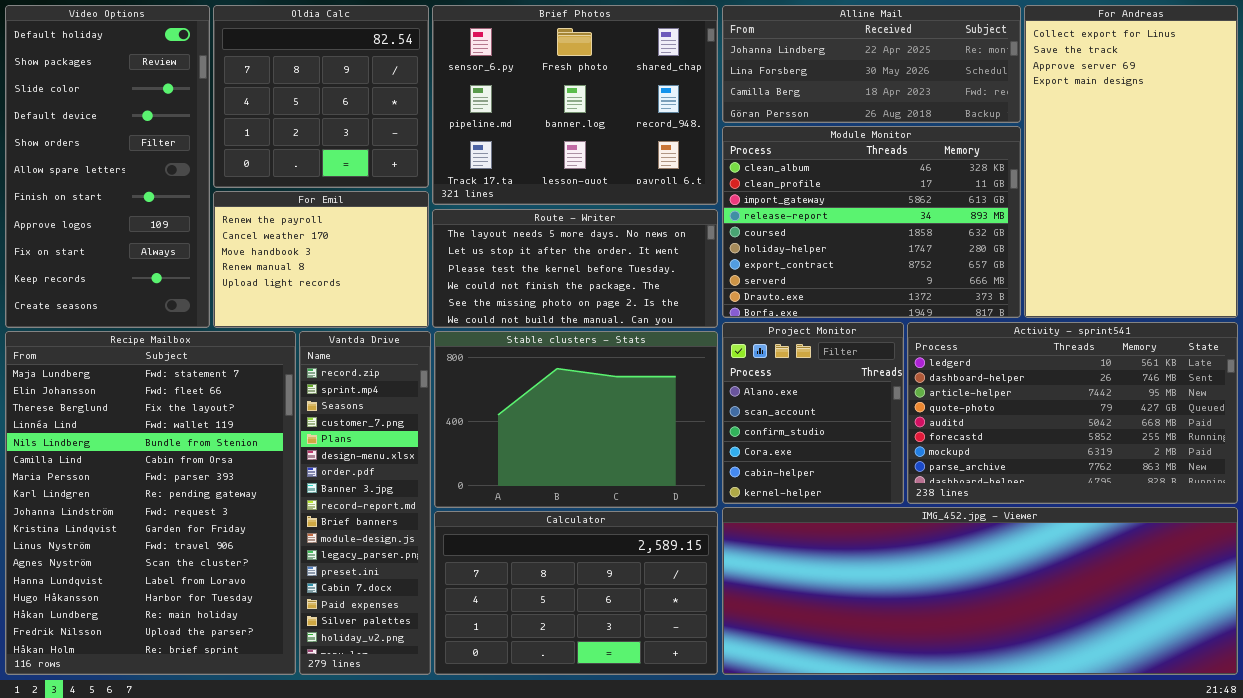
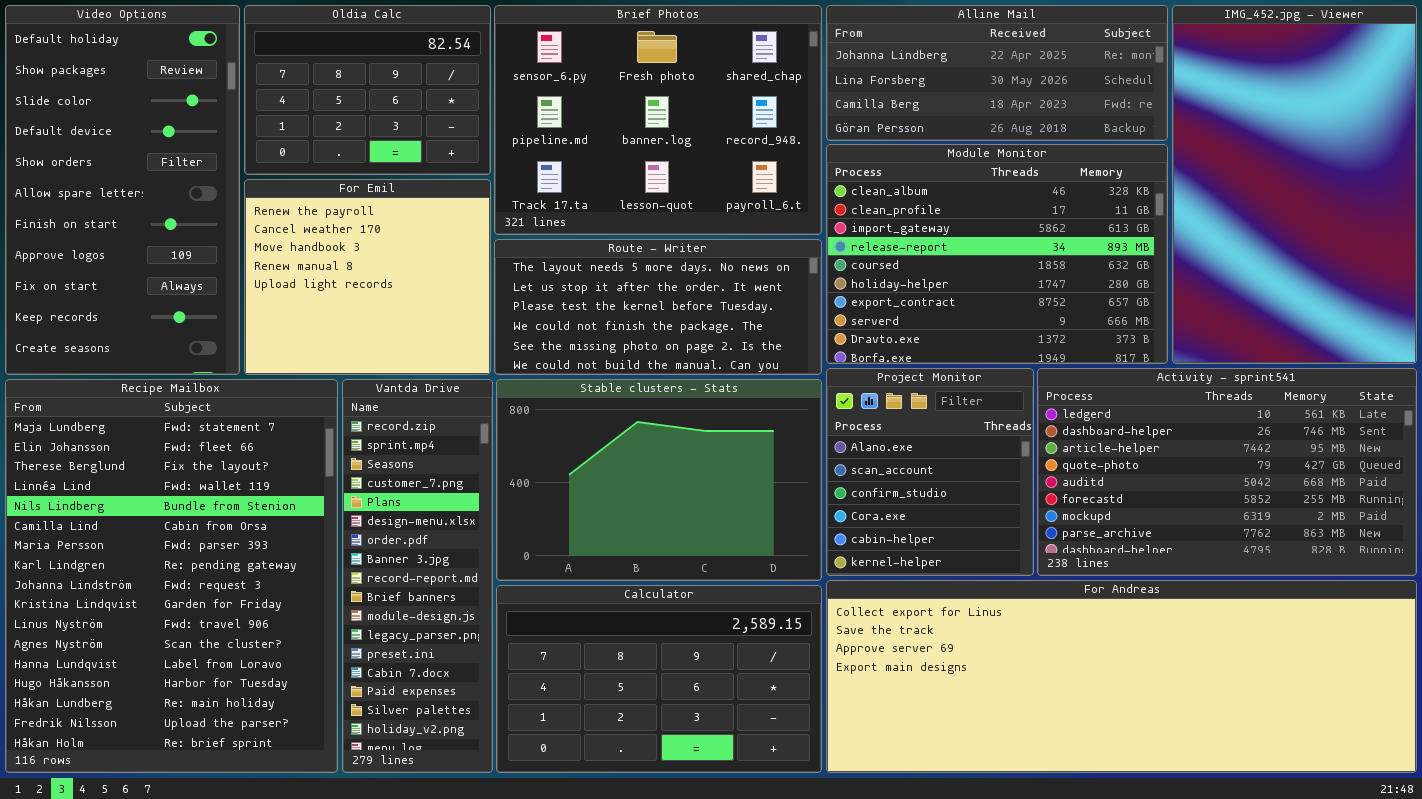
Oldia Calc: [213,5,429,188] -> [244,5,491,175], resized
For Andreas: [1024,5,1238,318] -> [826,580,1417,773], moved, resized
For Emil: [213,191,429,328] -> [244,179,491,375], resized
IMG_452.jpg - Viewer: [722,507,1238,675] -> [1172,5,1417,364], moved, resized

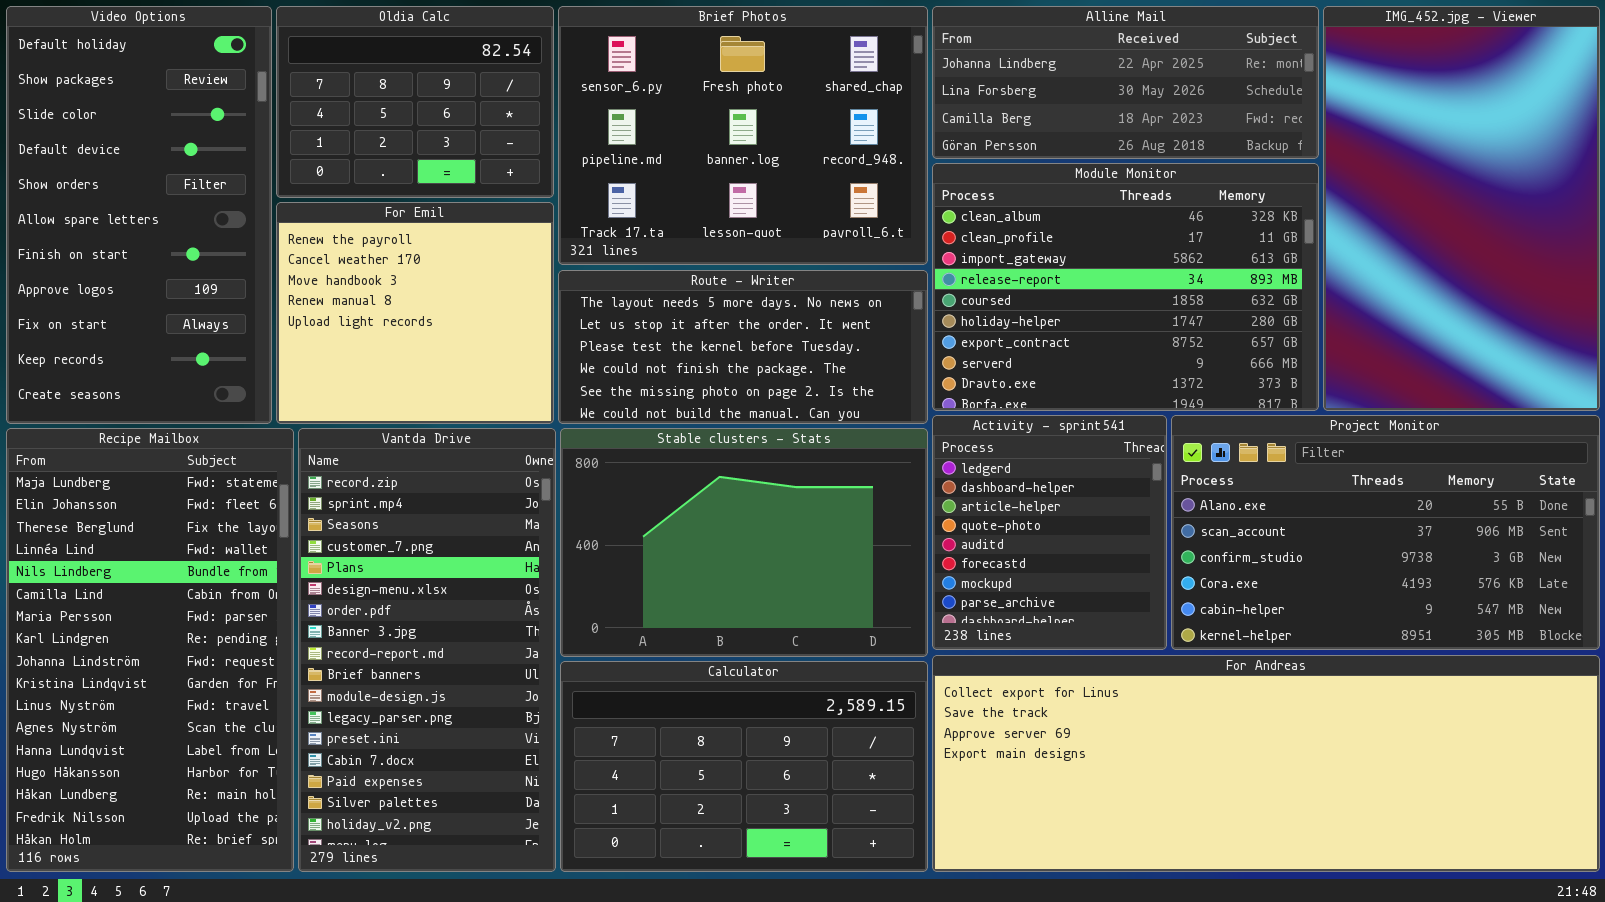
Project Monitor: [826,368,1034,576] -> [1171,415,1600,650], moved, resized
Activity - sprint541: [1037,368,1417,576] -> [932,415,1167,650], moved, resized
Recipe Mailbox: [5,379,338,773] -> [6,428,294,872], resized
Vantda Drive: [342,379,493,773] -> [298,428,556,872], resized

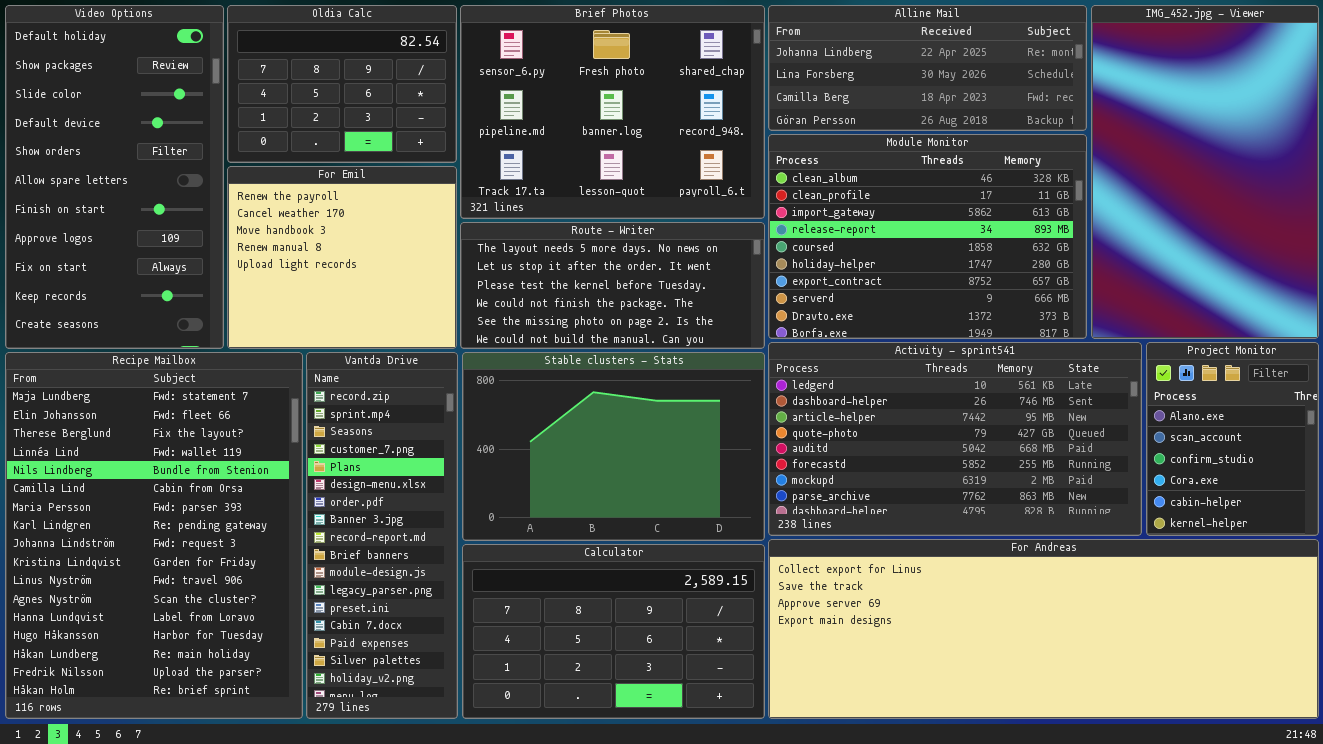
Activity - sprint541: [932,415,1167,650] -> [768,342,1142,536], resized
Project Monitor: [1171,415,1600,650] -> [1146,342,1319,536], resized
Recipe Mailbox: [6,428,294,872] -> [5,352,303,719], resized
Vantda Drive: [298,428,556,872] -> [306,352,458,719], resized

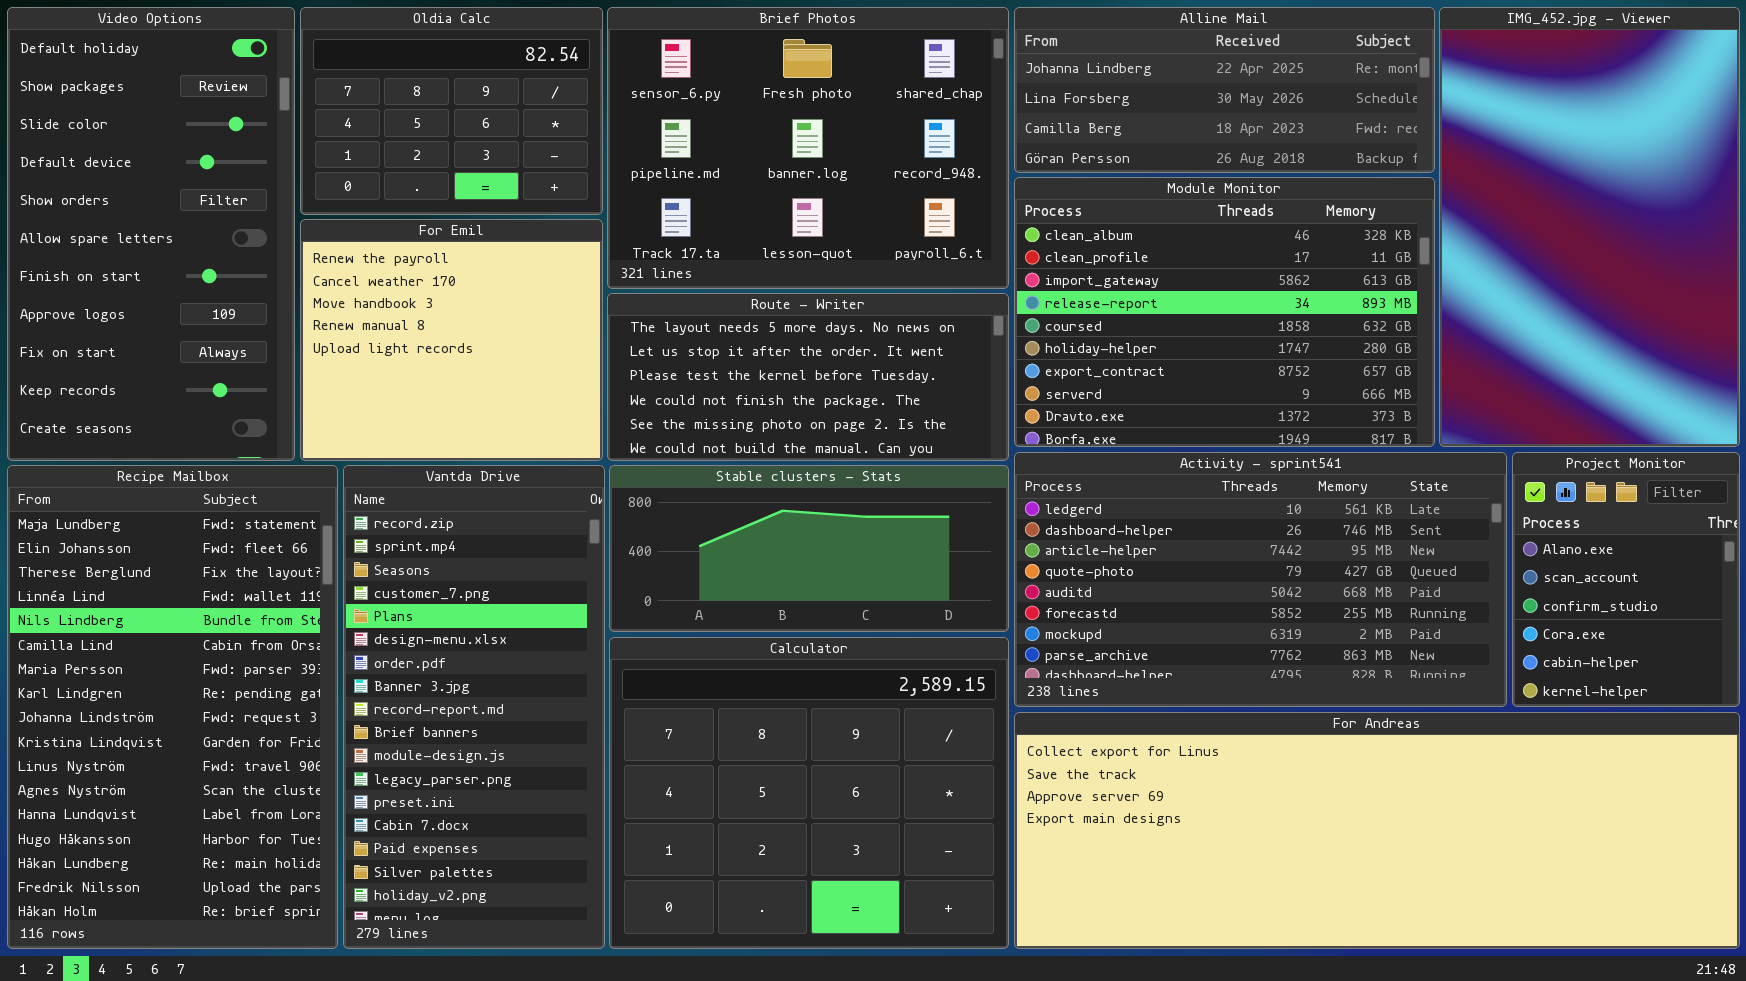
Recipe Mailbox: [5,352,303,719] -> [7,465,338,949], resized
Vantda Drive: [306,352,458,719] -> [343,465,605,949], resized
Stable clusters - Stats: [462,352,765,541] -> [609,465,1009,632], resized
Calculator: [462,544,765,719] -> [609,637,1009,949], resized

